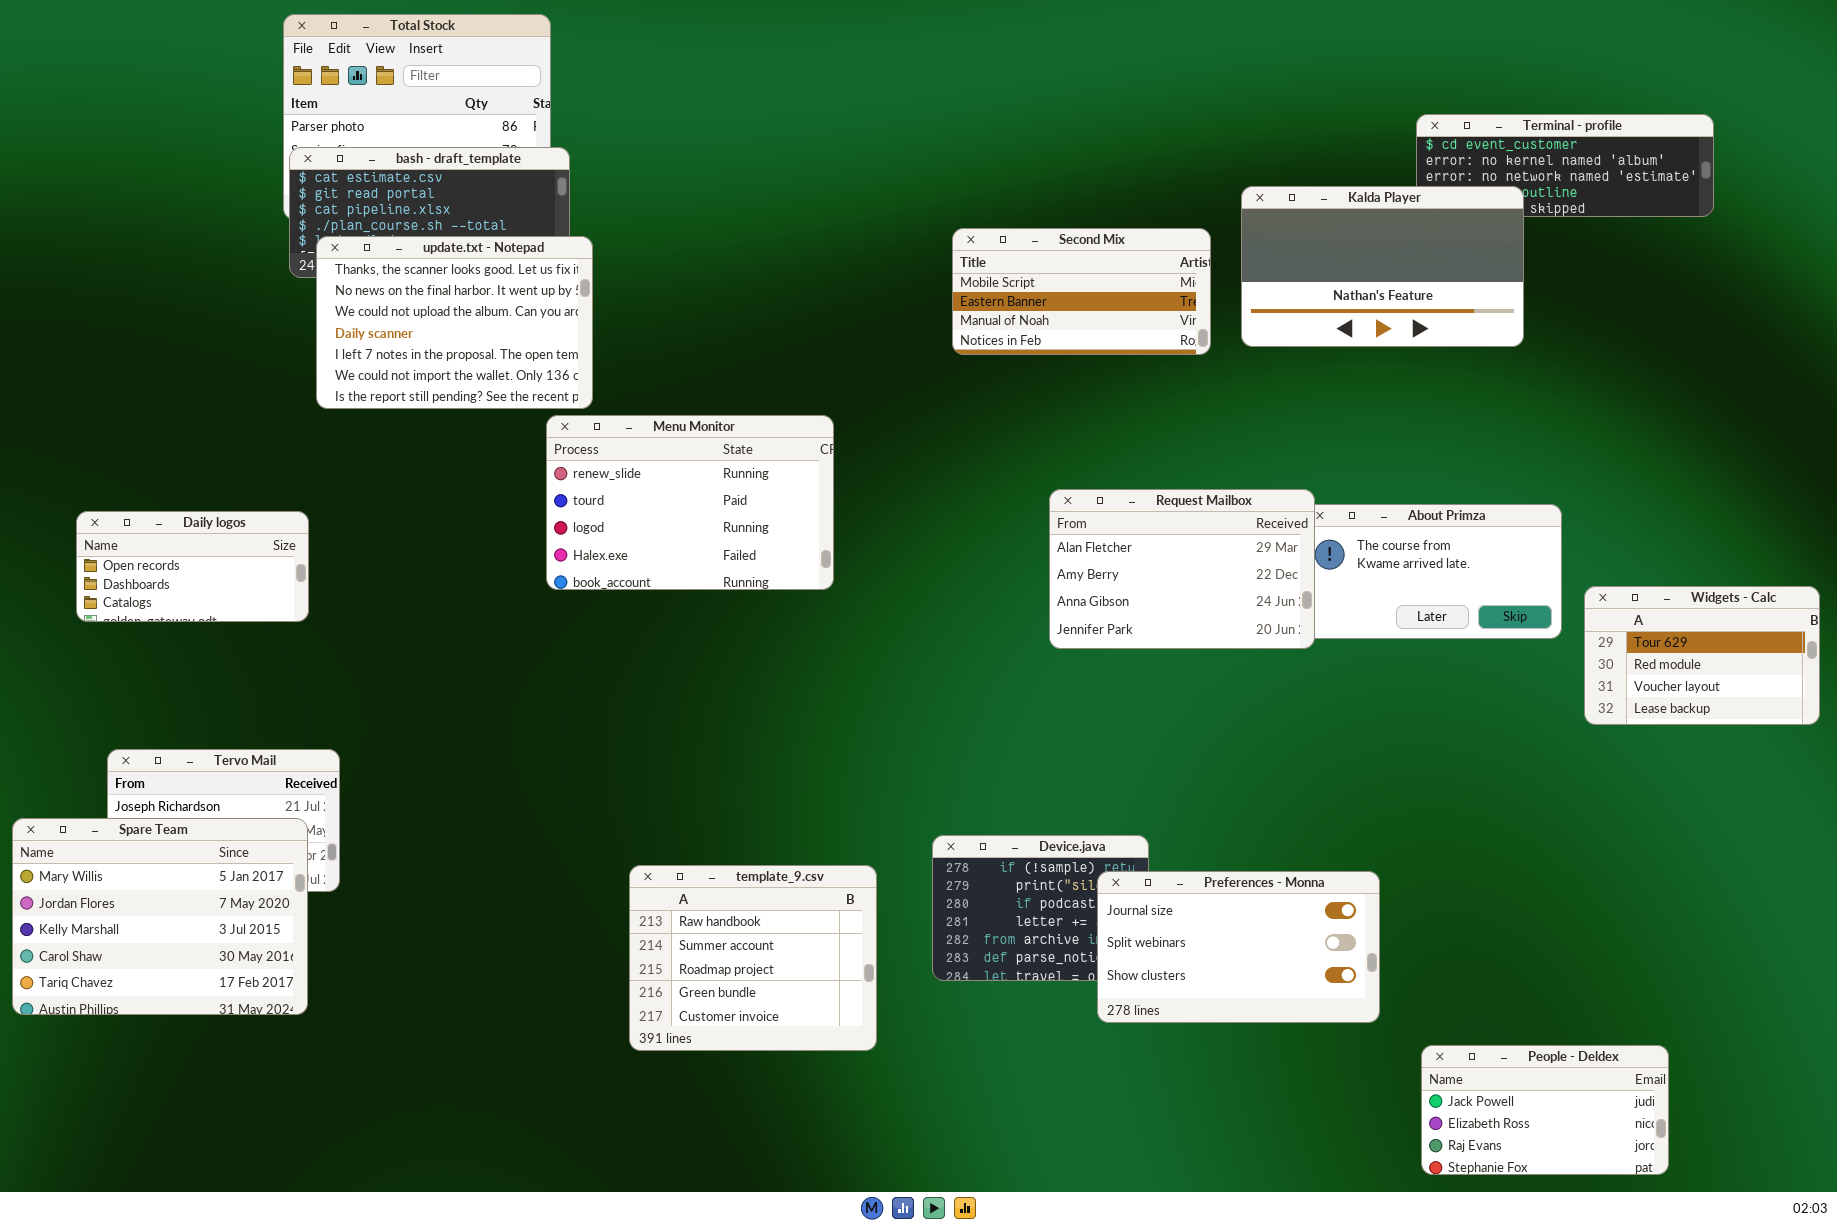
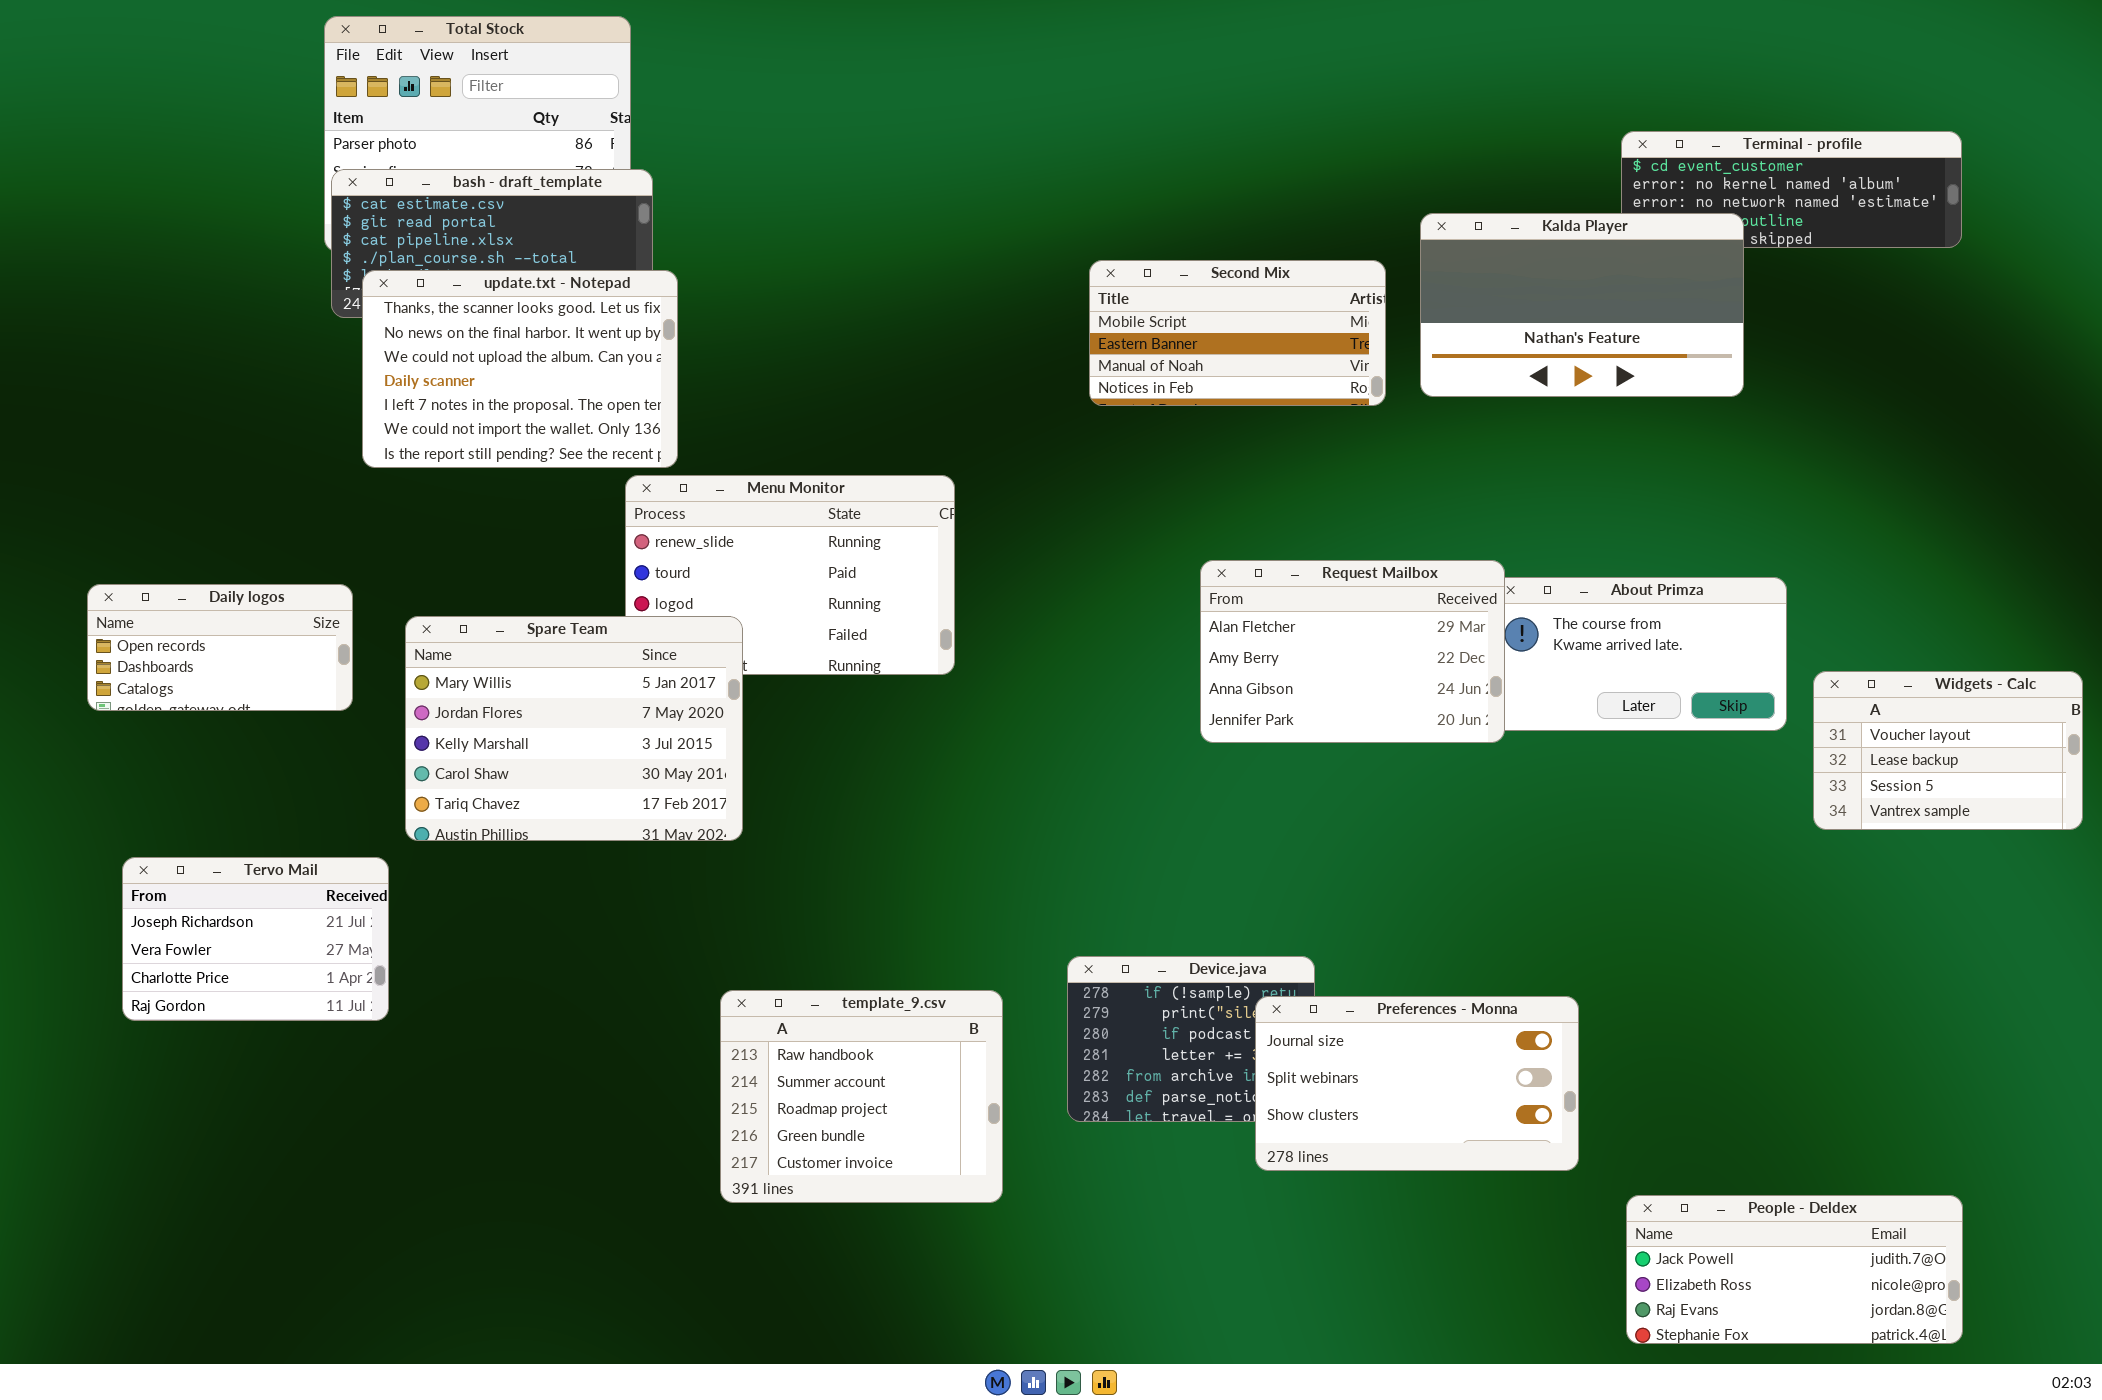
Widgets - Calc: [1584,586,1820,725] -> [1813,671,2083,830], scrolled down 2 rows
Spare Team: [12,818,308,1015] -> [405,616,743,841], moved
People - Deldex: [1421,1045,1669,1175] -> [1626,1195,1963,1344], resized

